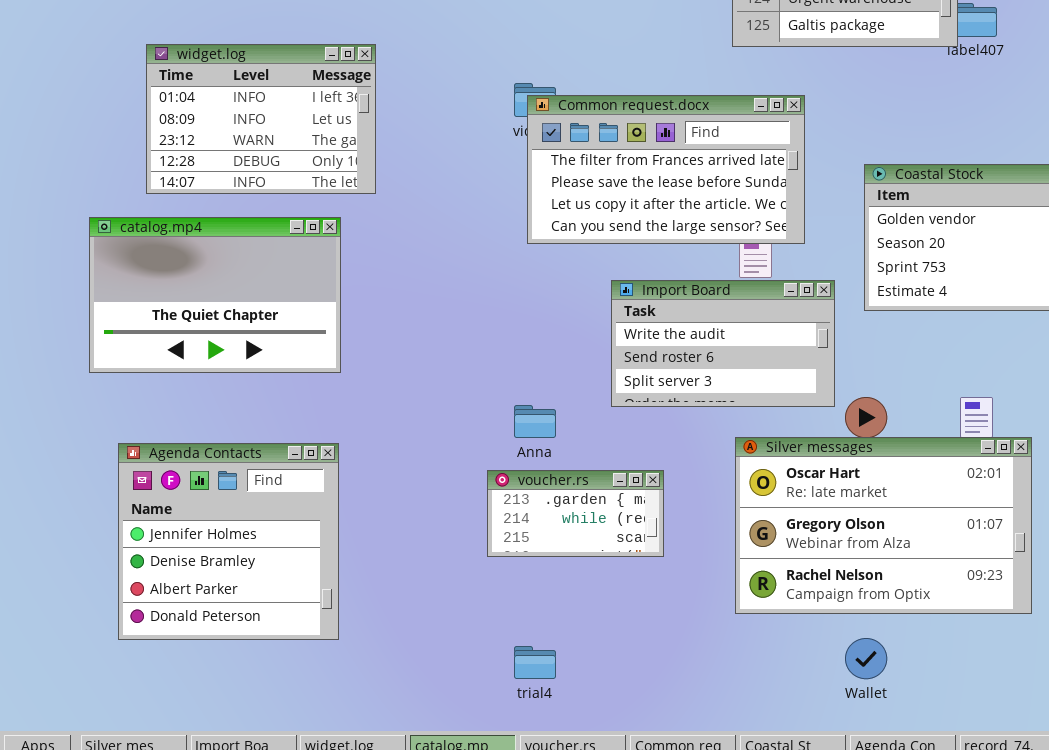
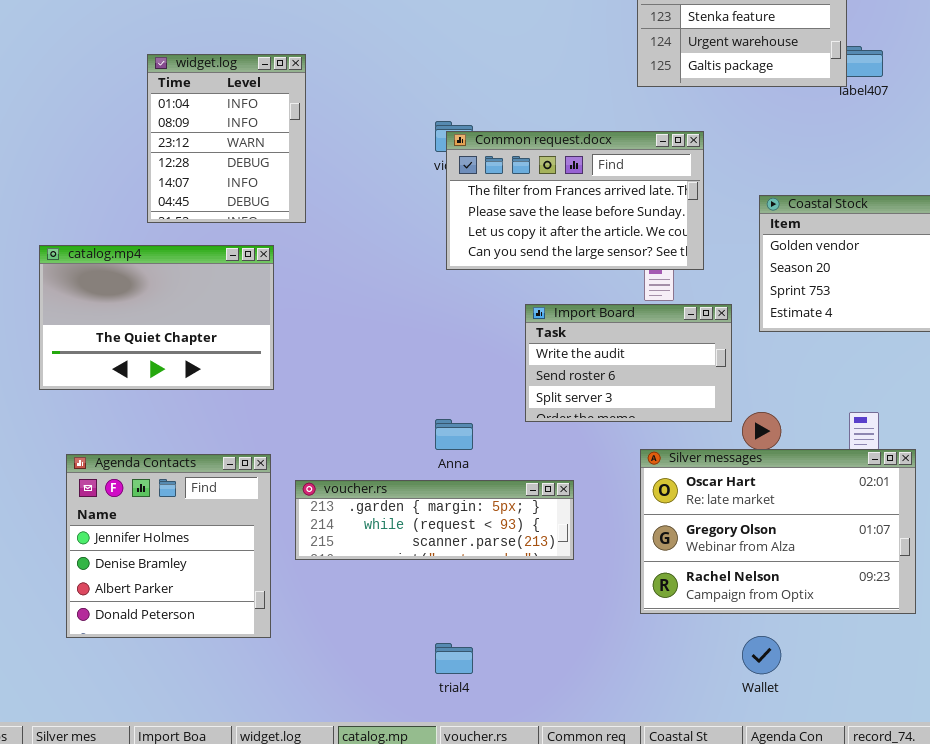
widget.log: [146,44,376,194] -> [147,54,306,223], resized
voucher.rs: [487,470,664,557] -> [295,480,574,560], resized

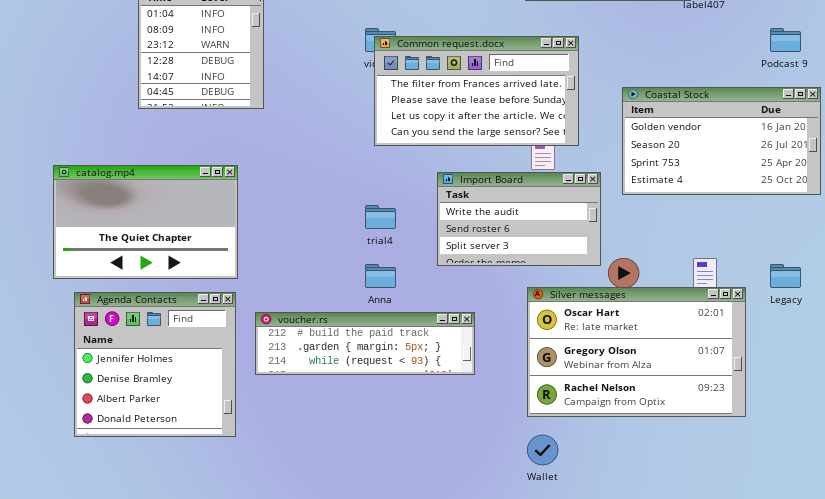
catalog.mp4: [39,245,274,390] -> [53,165,238,279], moved
voucher.rs: [295,480,574,560] -> [255,312,475,375], scrolled up 1 row
Wallet: [742,636,781,674] -> [527,435,558,465], moved
trial4: [435,643,473,674] -> [365,205,396,229], moved

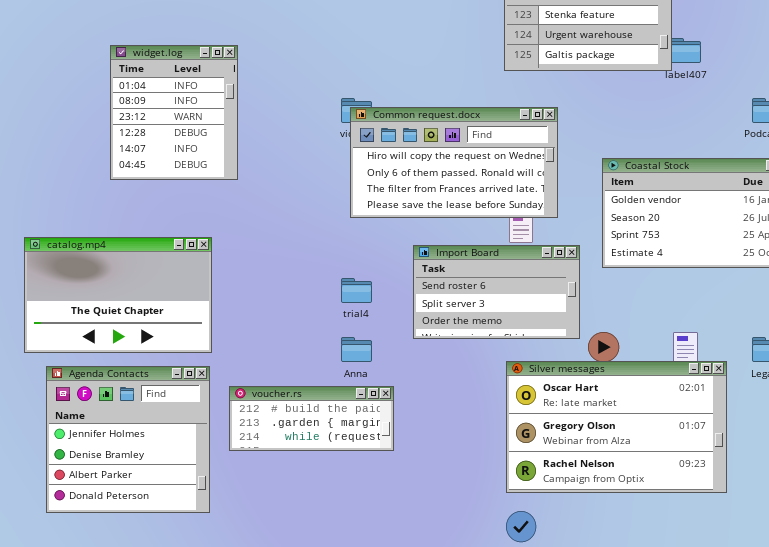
Common request.docx: [374,36,579,146] -> [350,107,558,218], scrolled up 2 rows
Import Board: [437,172,601,266] -> [413,245,580,339], scrolled down 1 row
voucher.rs: [255,312,475,375] -> [229,386,394,451], resized

